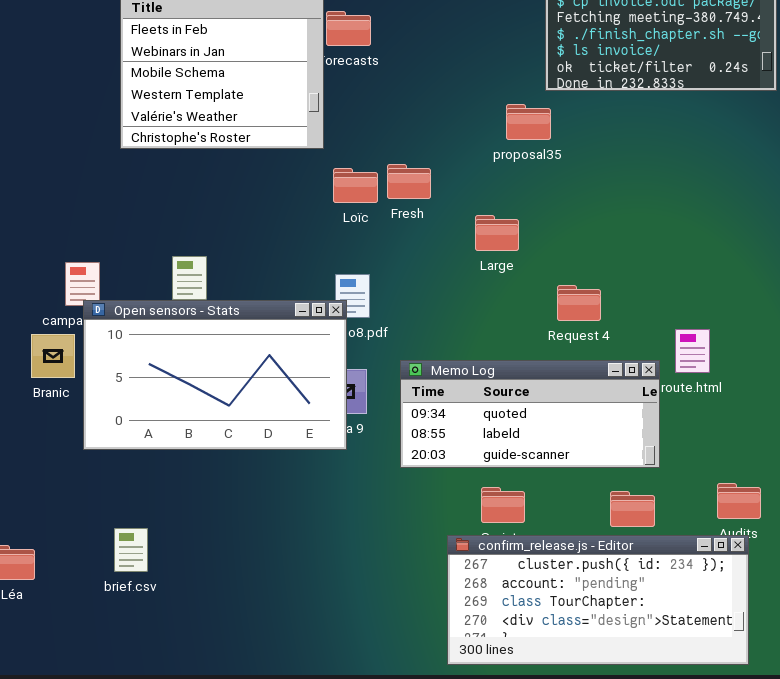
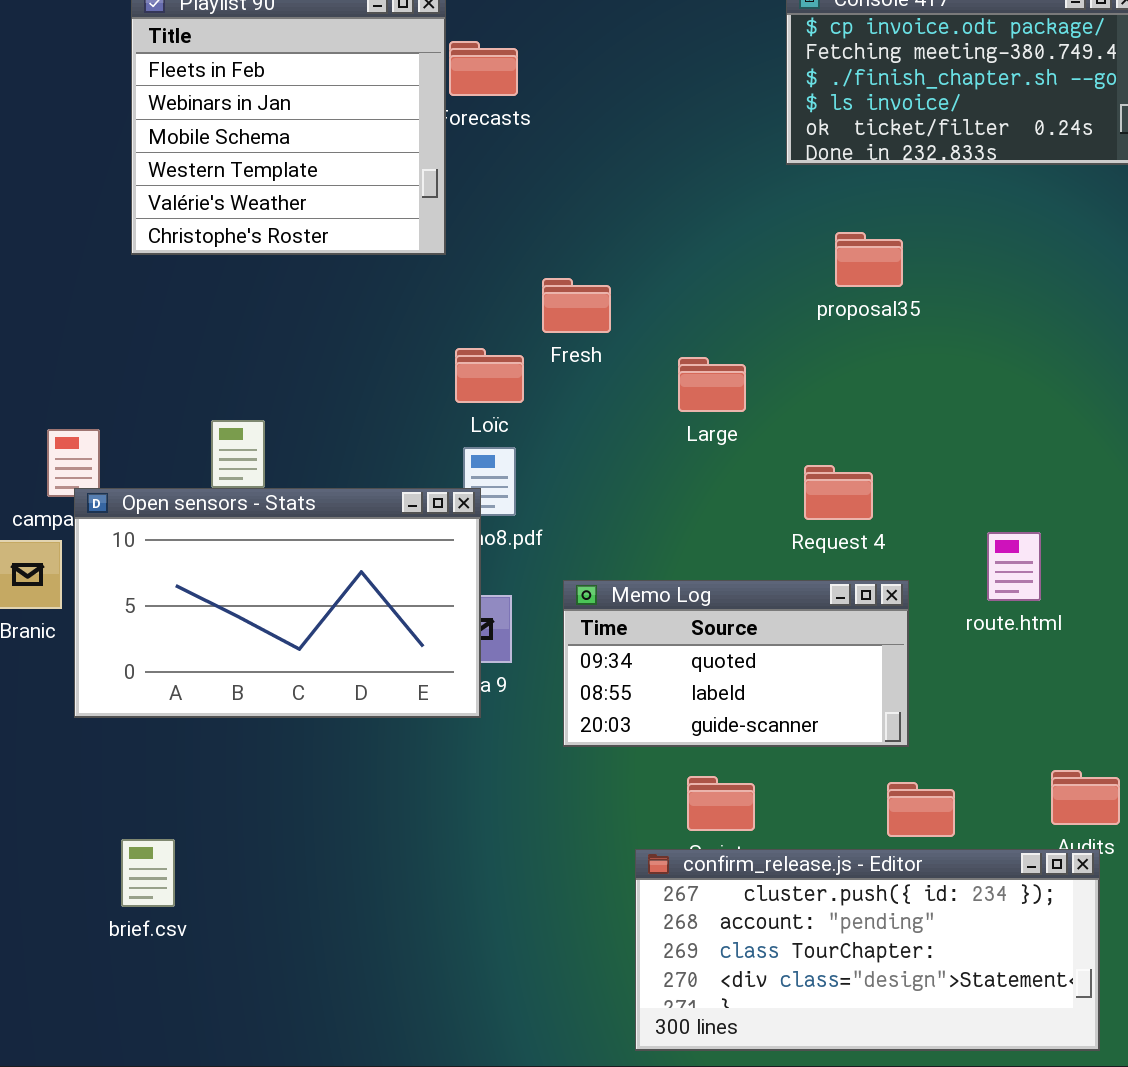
proposal35: [506,104,551,140] -> [835,232,903,287], moved
Loïc: [333,168,378,203] -> [455,348,524,403], moved
Memo Log: [400,360,660,468] -> [563,580,909,747], resized

